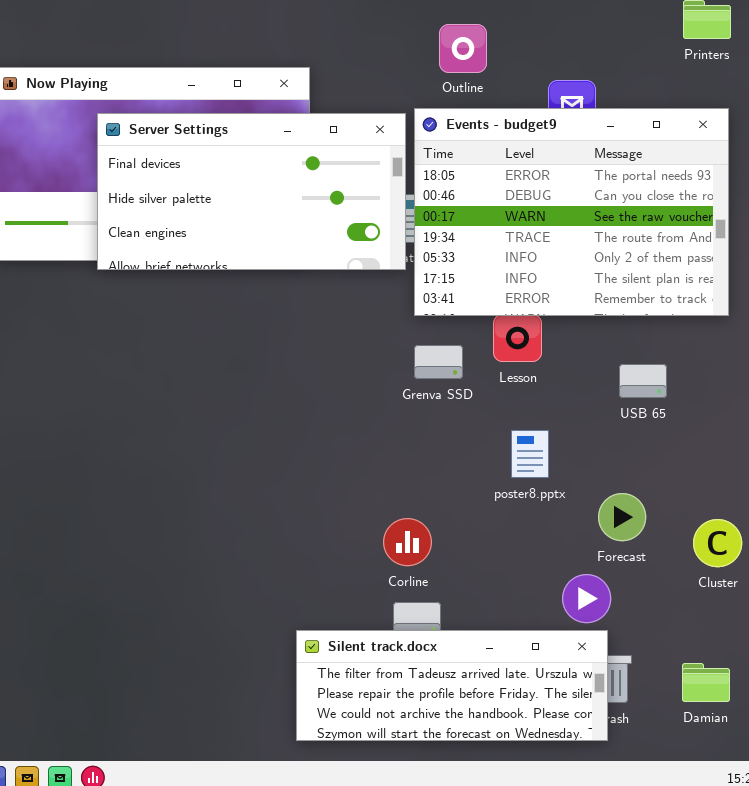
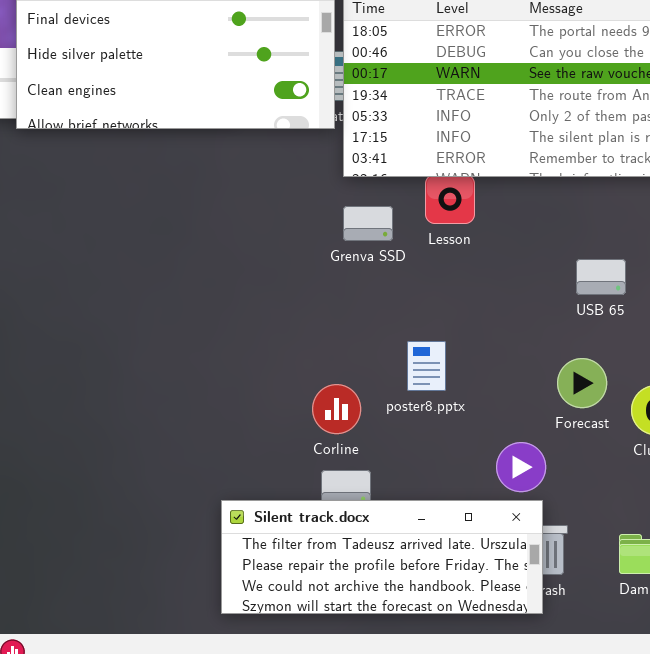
USB 65: [619,364,667,398] -> [576,259,626,295], moved
poster8.pptx: [511,430,549,478] -> [407,341,446,391], moved
Forecast: [598,493,646,541] -> [557,358,607,408], moved

